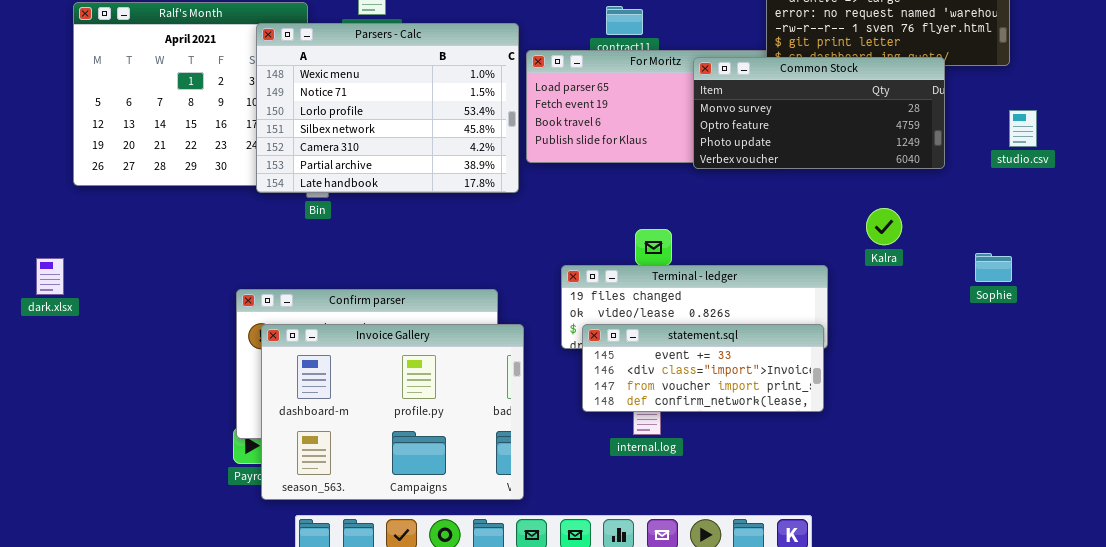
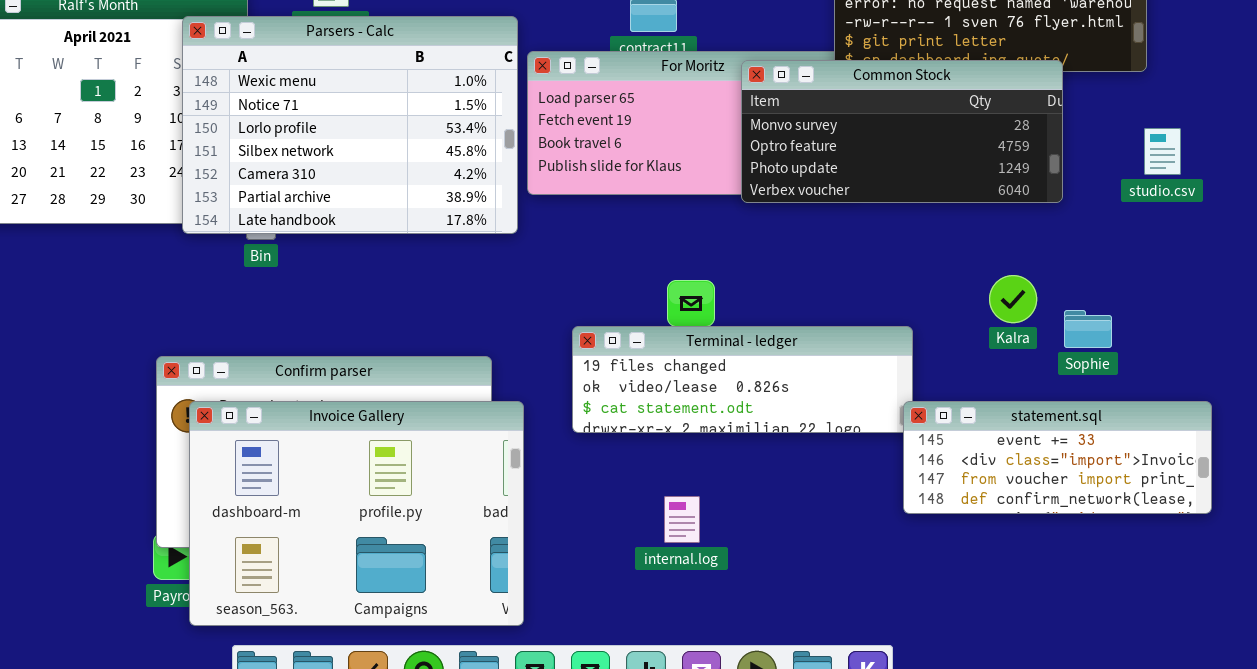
Kalra: [866,208,902,245] -> [989,275,1037,323], moved
Sophie: [975,253,1012,282] -> [1064,310,1112,348], moved
statement.sql: [582,324,824,412] -> [903,401,1212,514], moved

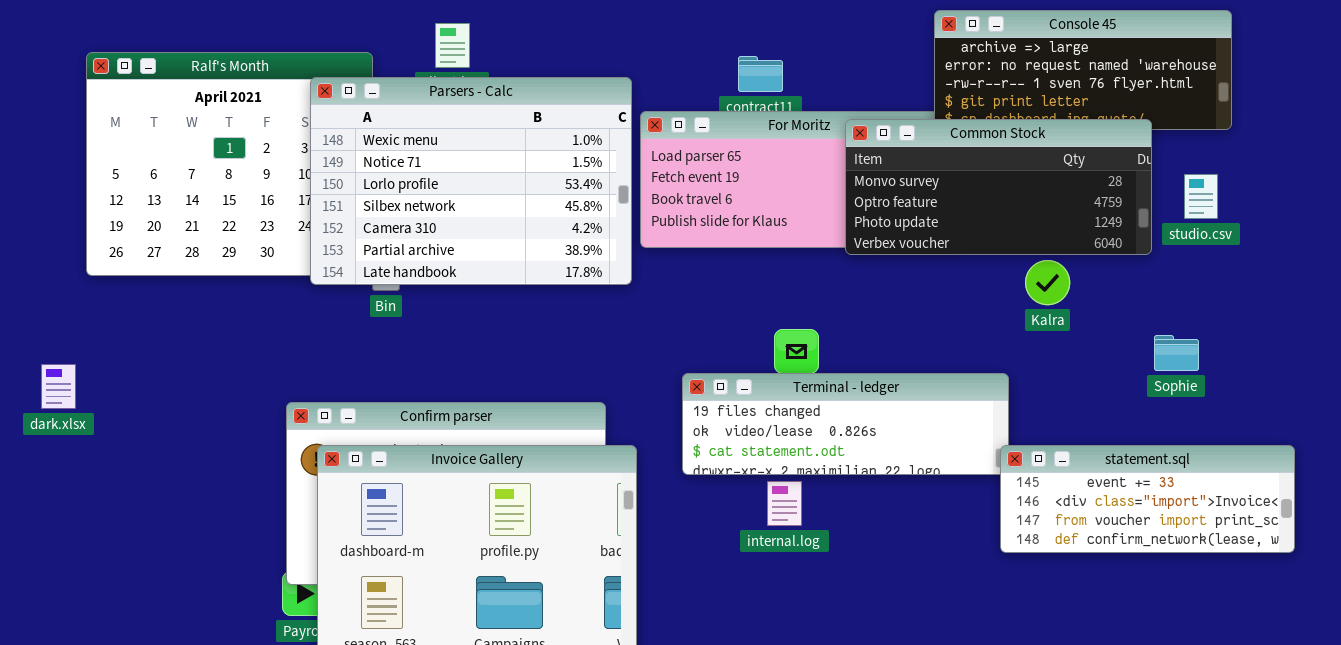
studio.csv: [1144,128,1181,175] -> [1184,174,1218,219], moved
Kalra: [989,275,1037,323] -> [1025,260,1070,305], moved
Sophie: [1064,310,1112,348] -> [1154,335,1199,371], moved
internal.log: [664,496,700,543] -> [767,481,802,526], moved

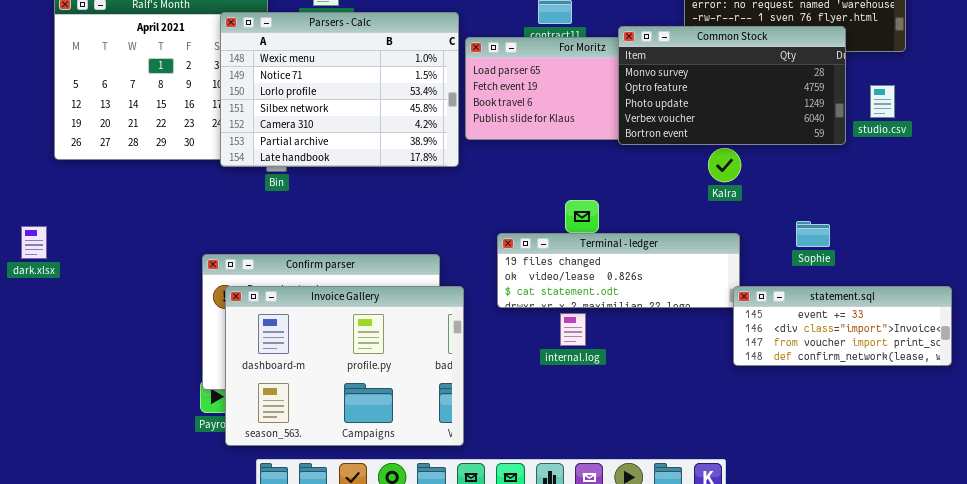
Common Stock: [845,119,1152,255] -> [618,26,846,145], resized
Kalra: [1025,260,1070,305] -> [708,148,741,182], moved
Sophie: [1154,335,1199,371] -> [796,221,830,247], moved

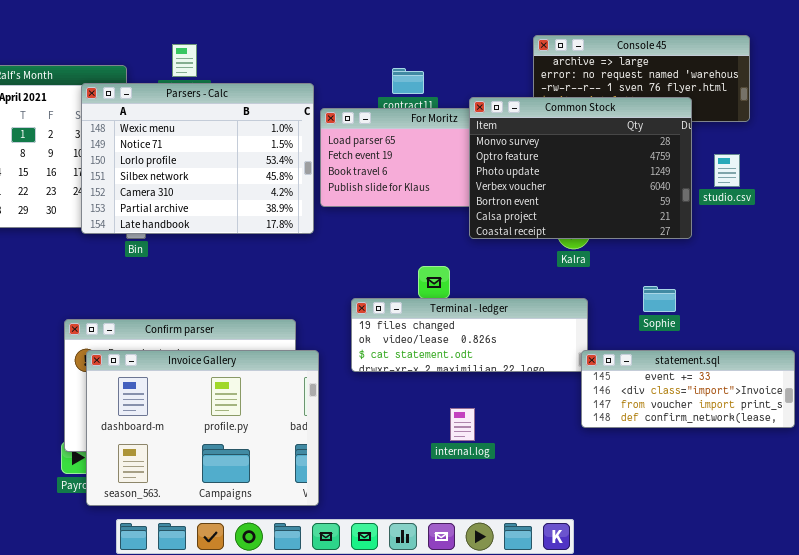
Common Stock: [618,26,846,145] -> [469,97,692,239], resized
internal.log: [560,313,586,346] -> [450,408,475,441], moved

